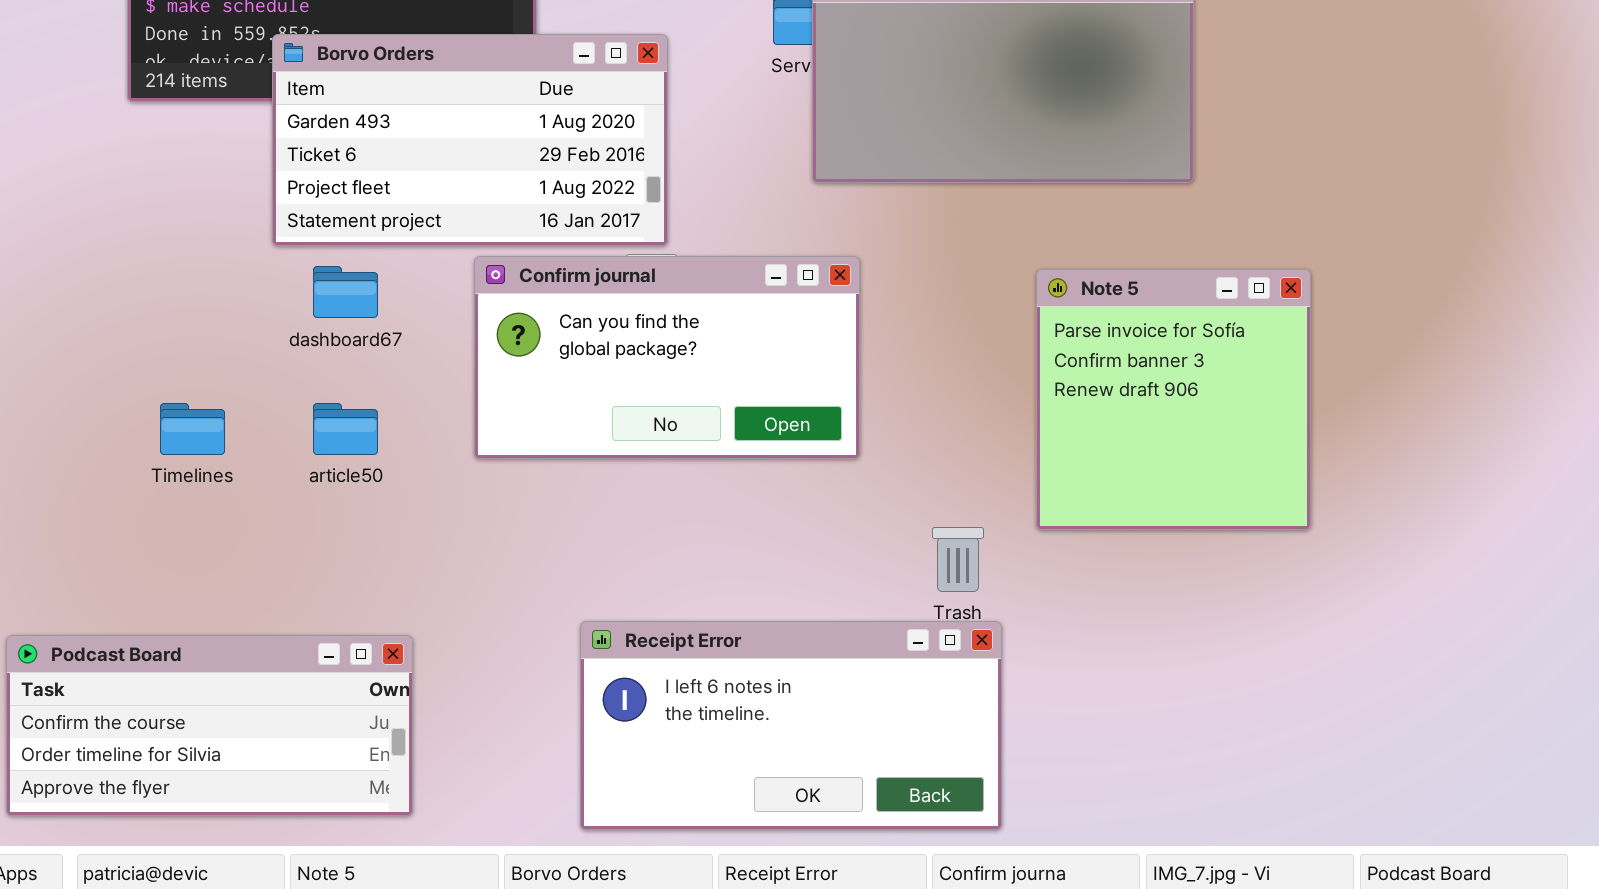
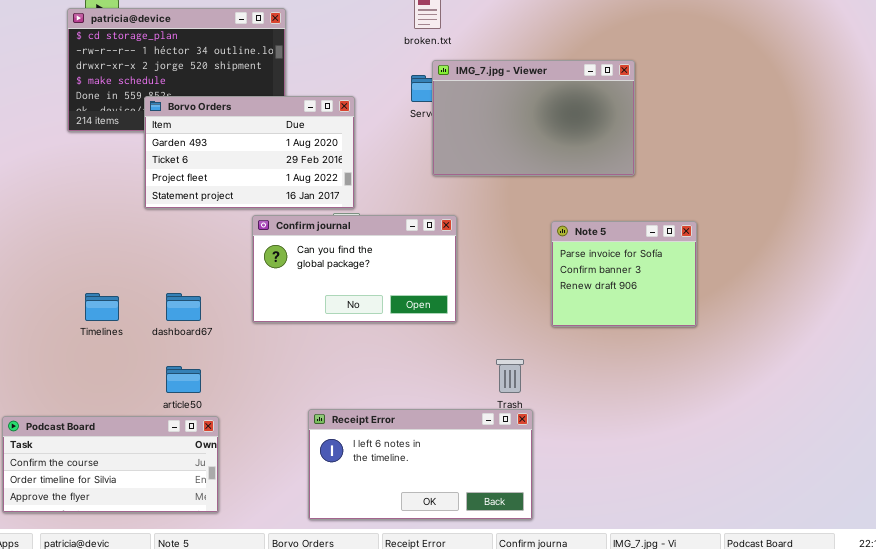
dashboard67: [313,266,378,318] -> [166,293,201,321], moved
Note 5: [1036,269,1311,530] -> [551,221,697,327], resized
article50: [313,403,378,455] -> [166,366,201,393], moved

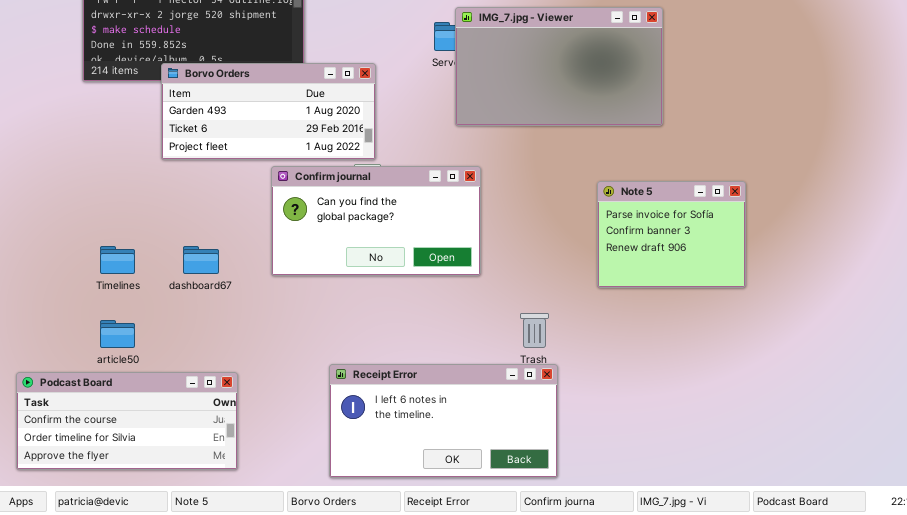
Borvo Orders: [144,96,355,209] -> [161,63,376,160], resized
Note 5: [551,221,697,327] -> [597,181,746,288], moved
article50: [166,366,201,393] -> [100,320,135,348], moved

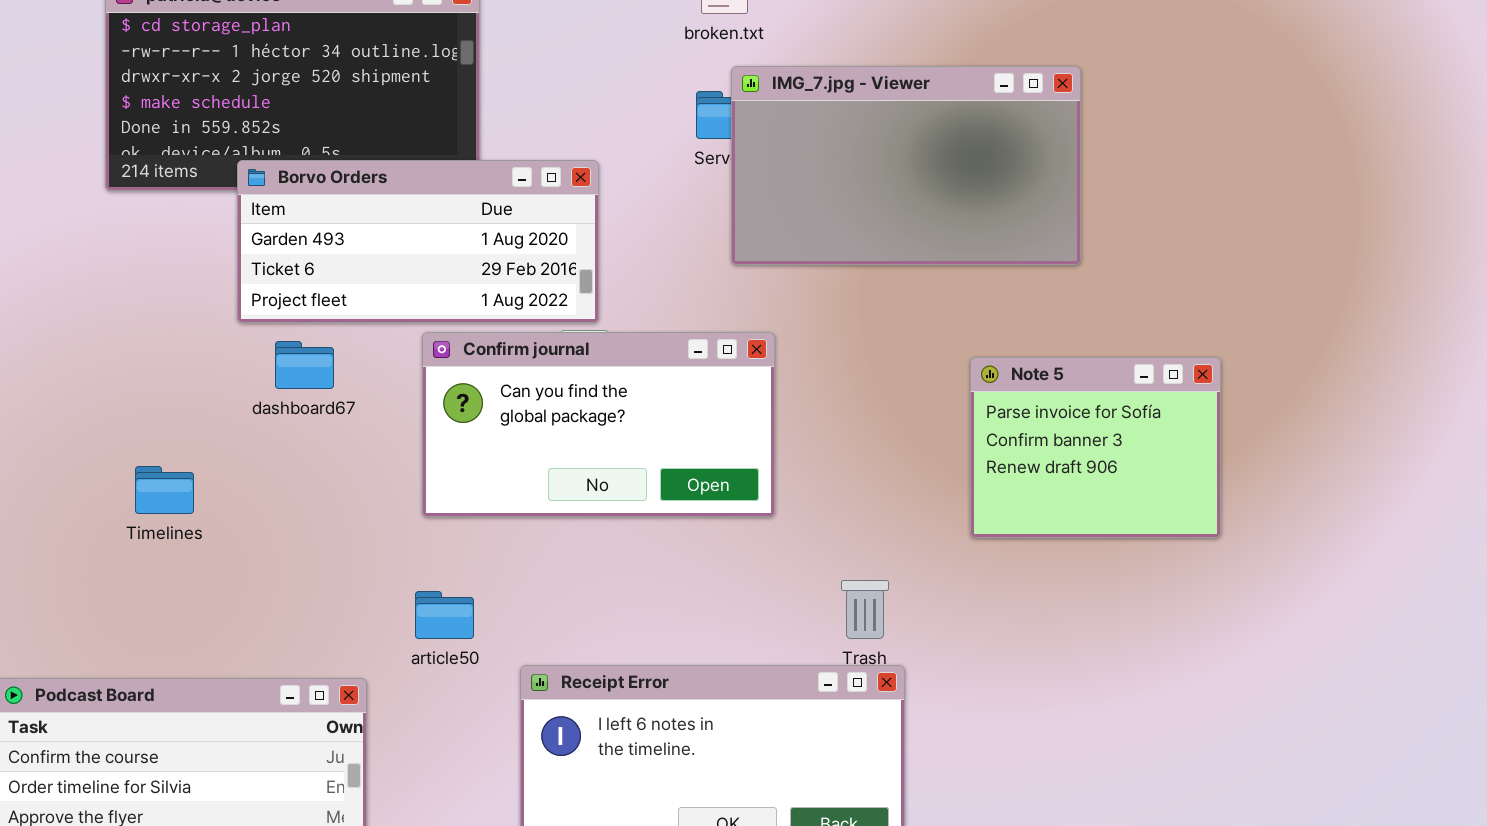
dashboard67: [183,246,219,274] -> [275,341,334,389], moved
article50: [100,320,135,348] -> [415,591,474,639], moved

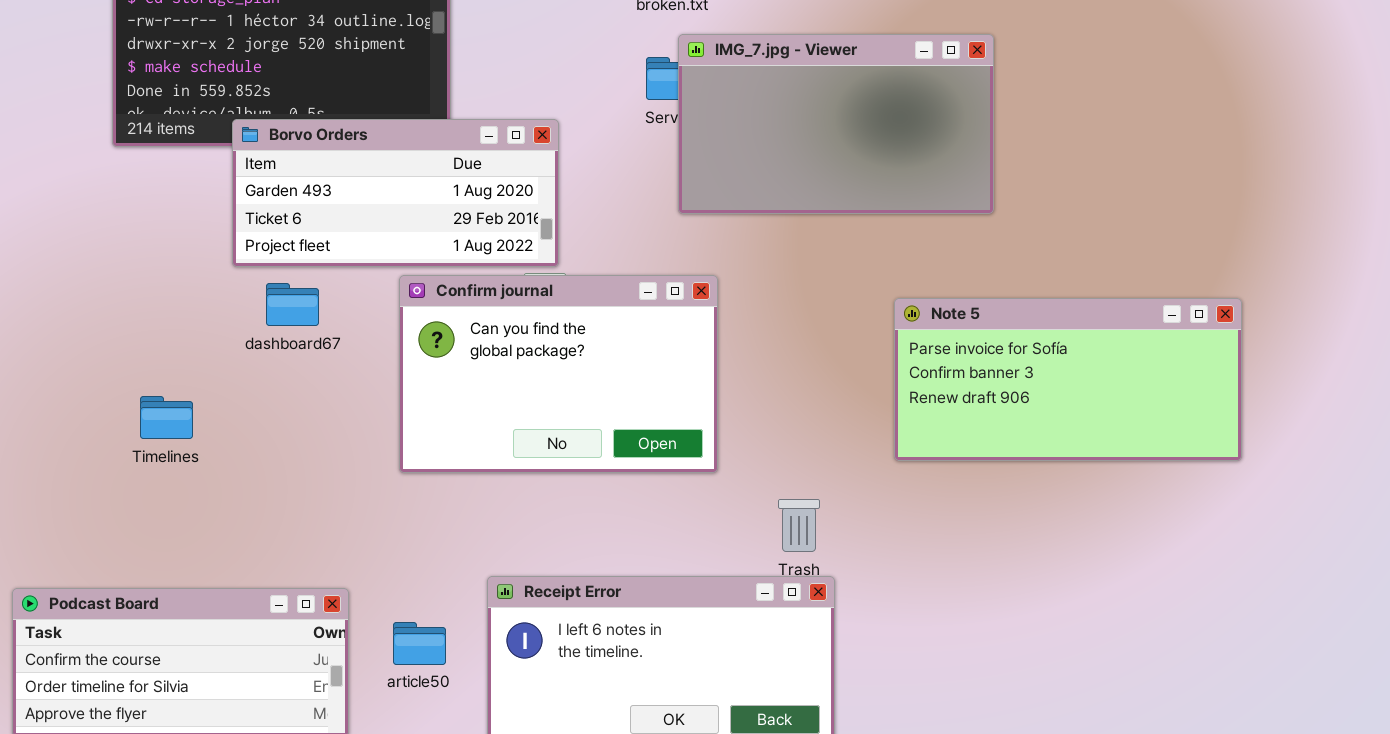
Confirm journal: [422,332,775,517] -> [399,275,718,473], resized
Note 5: [970,357,1221,538] -> [894,298,1242,461], resized
article50: [415,591,474,639] -> [393,622,446,665], moved

